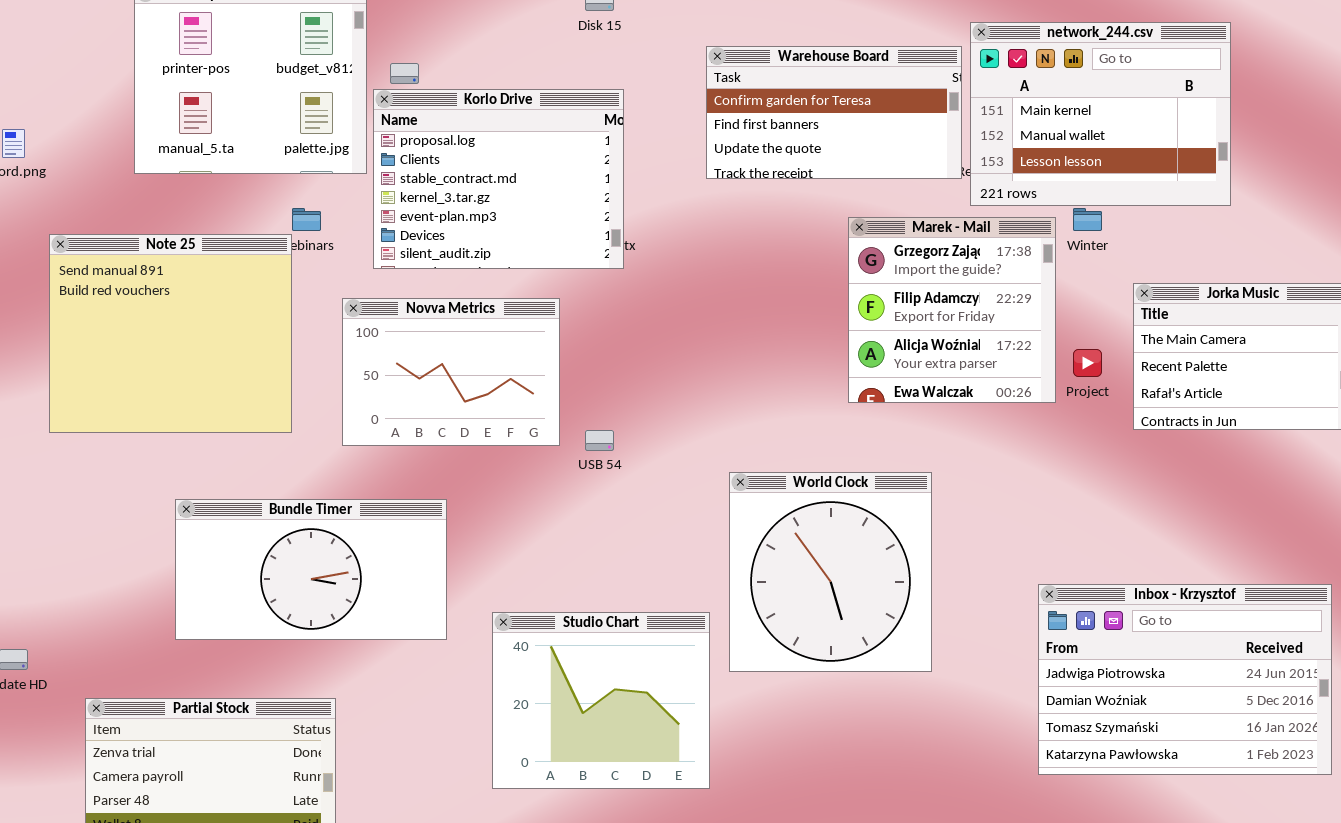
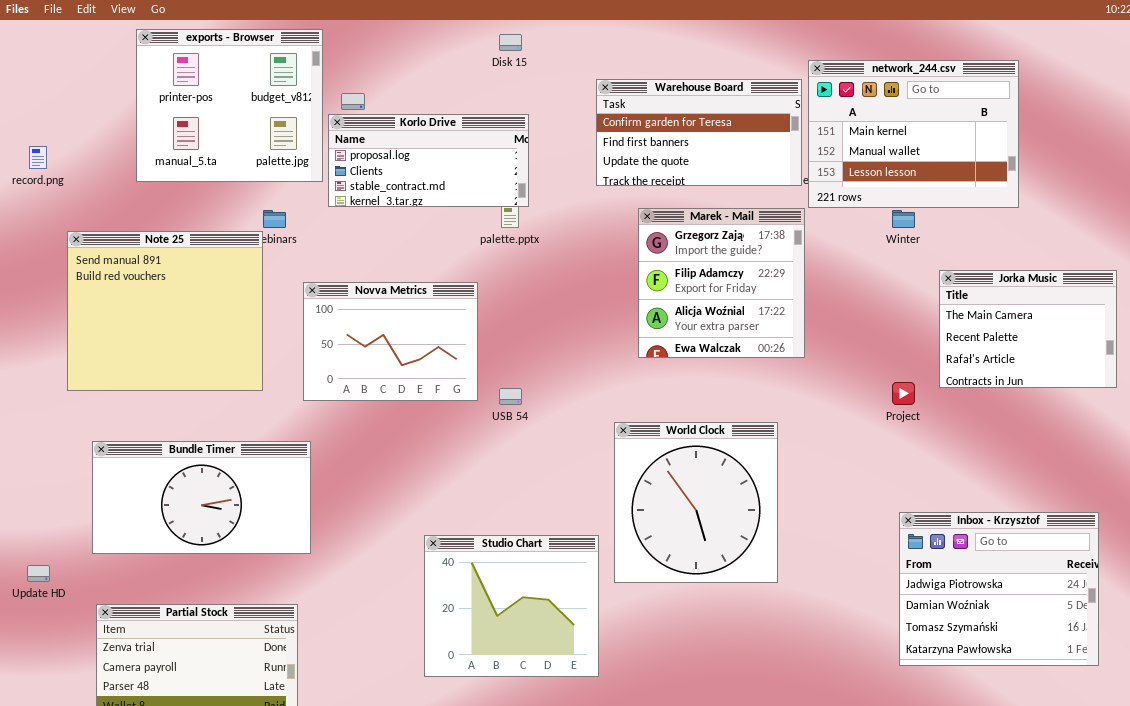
Korlo Drive: [373,89,624,269] -> [328,114,529,207], resized
Marek - Mail: [848,217,1056,403] -> [638,208,805,358], moved
Project: [1073,349,1102,377] -> [892,382,915,405], moved
Bundle Timer: [175,499,447,640] -> [92,441,311,554], moved
Inbox - Krzysztof: [1038,584,1332,775] -> [899,512,1099,666], resized

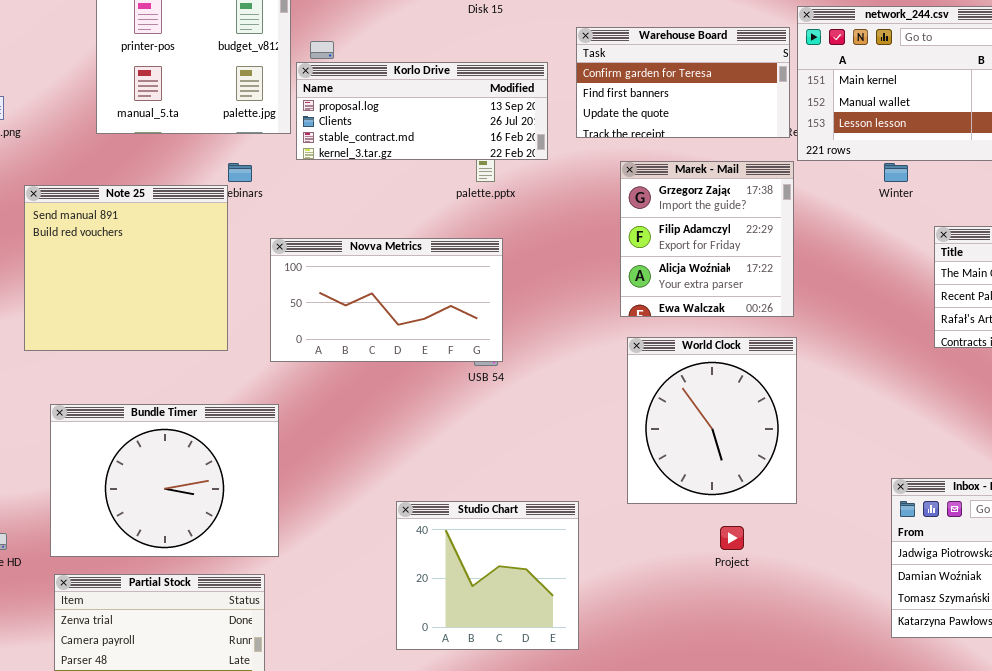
Korlo Drive: [328,114,529,207] -> [296,62,548,160], resized
Novva Metrics: [303,282,478,401] -> [270,238,503,362], resized
Project: [892,382,915,405] -> [720,526,744,550], moved
World Clock: [614,422,778,583] -> [627,337,797,504], moved
Bundle Timer: [92,441,311,554] -> [50,404,279,557], resized

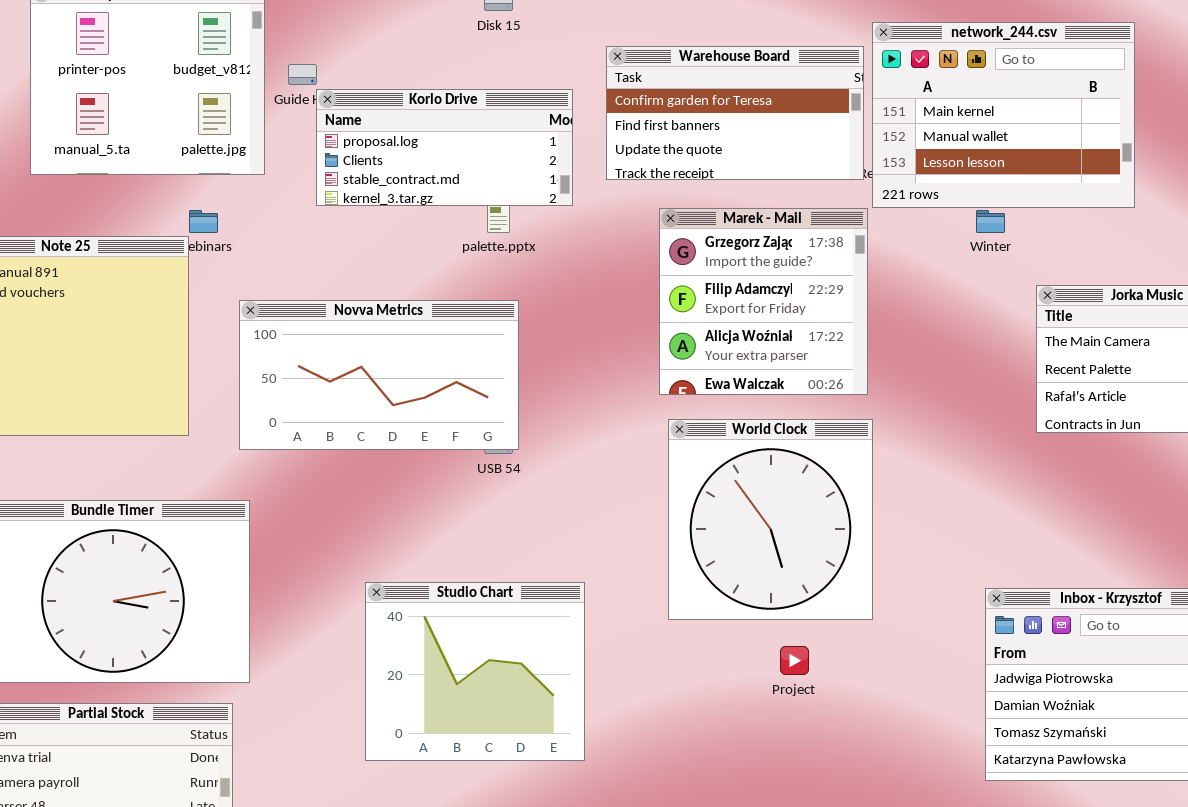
Korlo Drive: [296,62,548,160] -> [316,89,573,206], resized
Studio Chart: [396,501,579,650] -> [365,582,585,761], moved

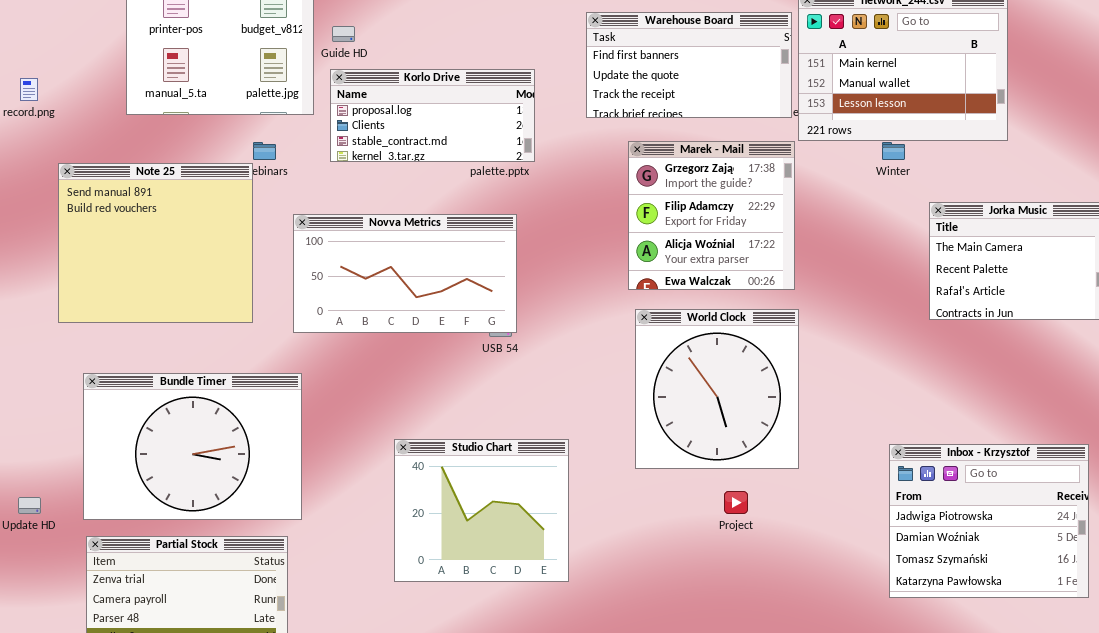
Warehouse Board: [606,46,864,180] -> [586,12,792,118], scrolled down 1 row
Korlo Drive: [316,89,573,206] -> [330,69,535,162], moved

